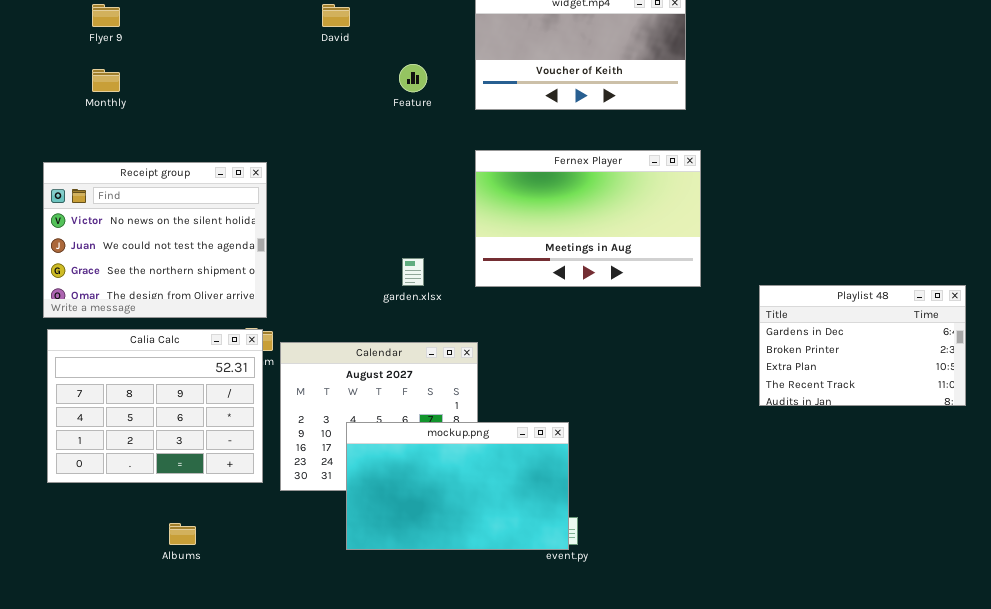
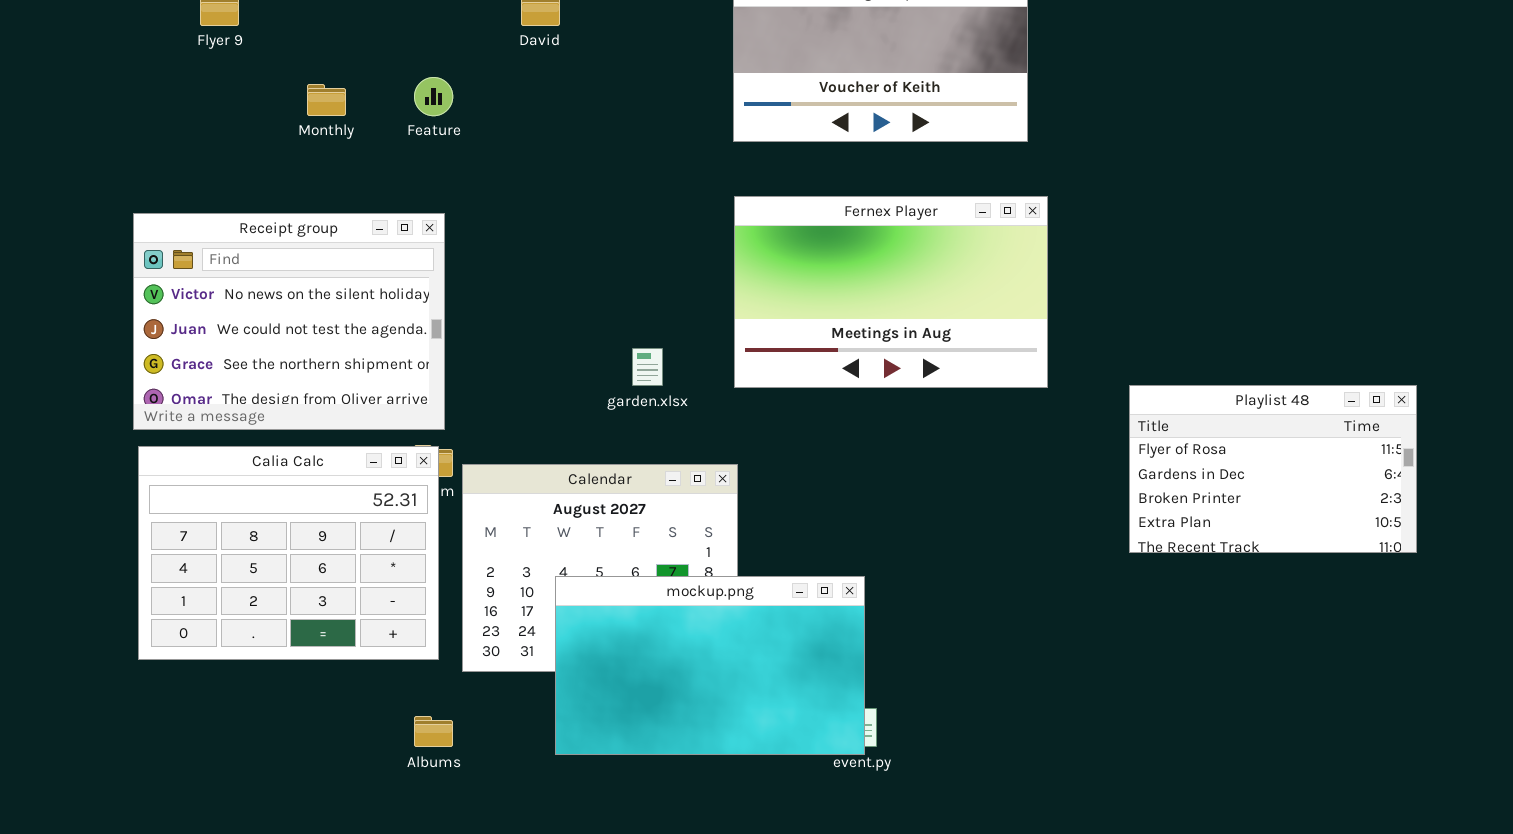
Feature: [399,64,427,92] -> [414,77,453,116], moved
Monthly: [92,69,120,92] -> [307,84,346,116], moved
Playlist 48: [759,285,966,406] -> [1129,385,1417,553], scrolled up 1 row
Albums: [169,523,196,545] -> [414,716,453,747], moved

